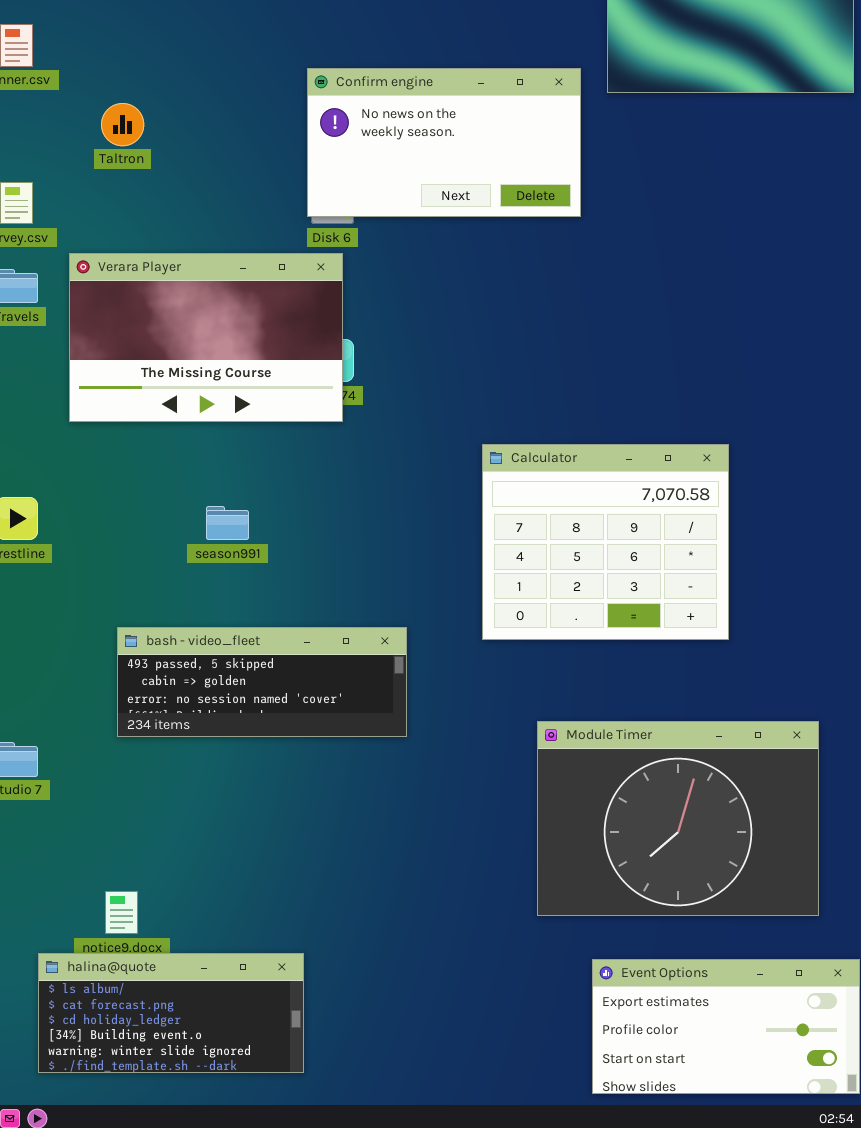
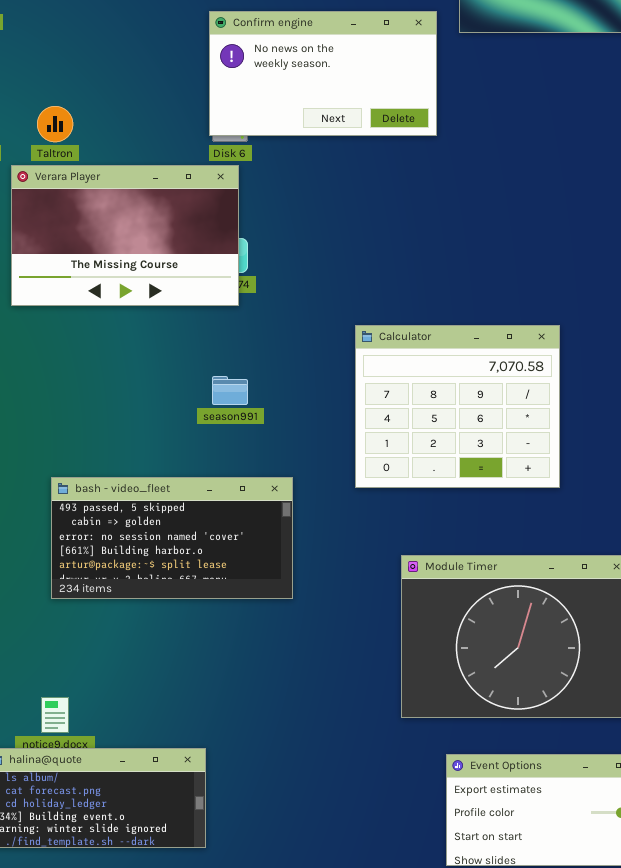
Taltron: [101,103,144,146] -> [37,106,73,142], moved
season991: [206,506,249,540] -> [212,376,248,405], moved
bash - video_fleet: [117,627,407,737] -> [51,477,293,599], resized

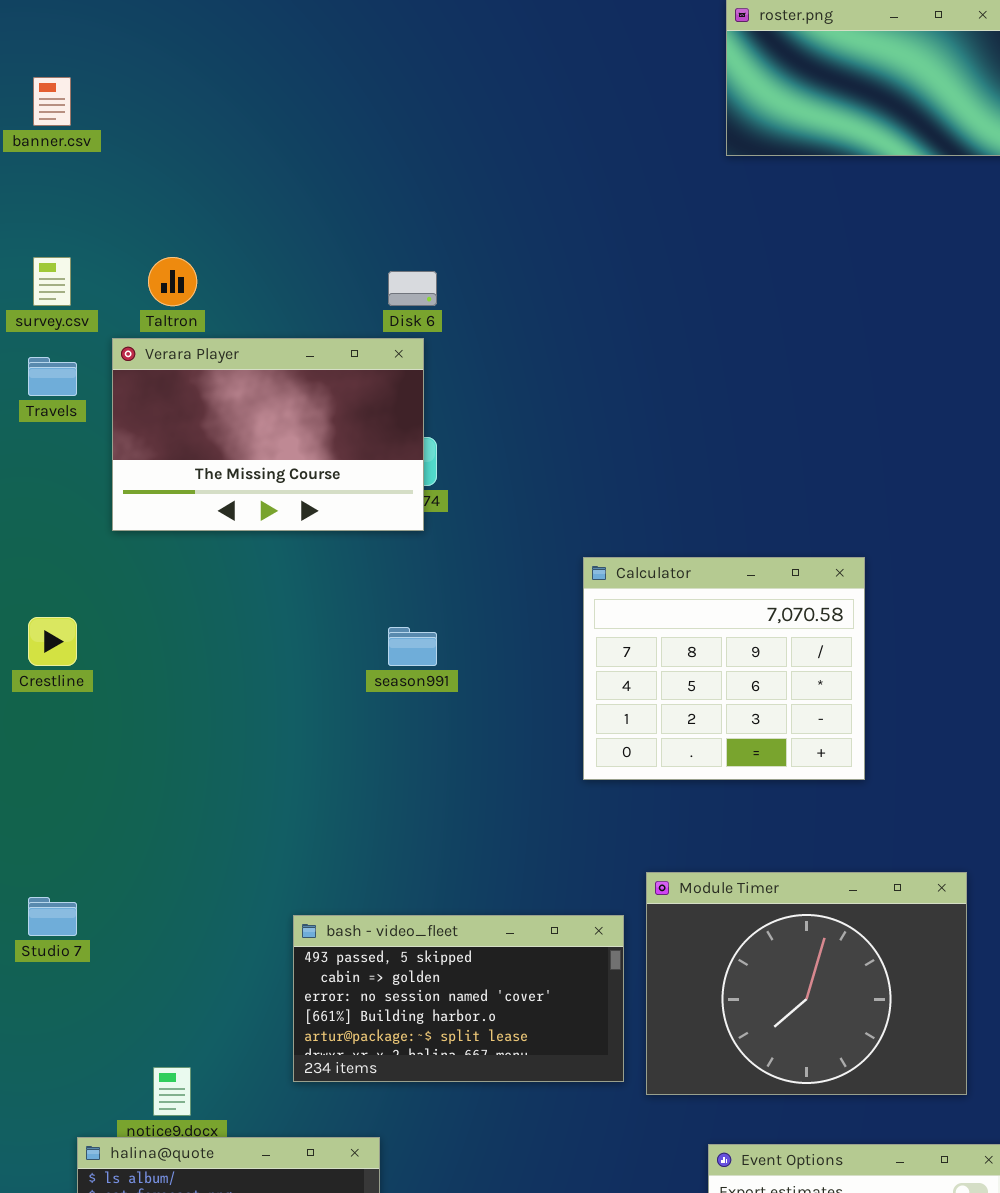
Confirm engine: [209,11,437,136] -> none, closed
bash - video_fleet: [51,477,293,599] -> [293,915,624,1082], moved

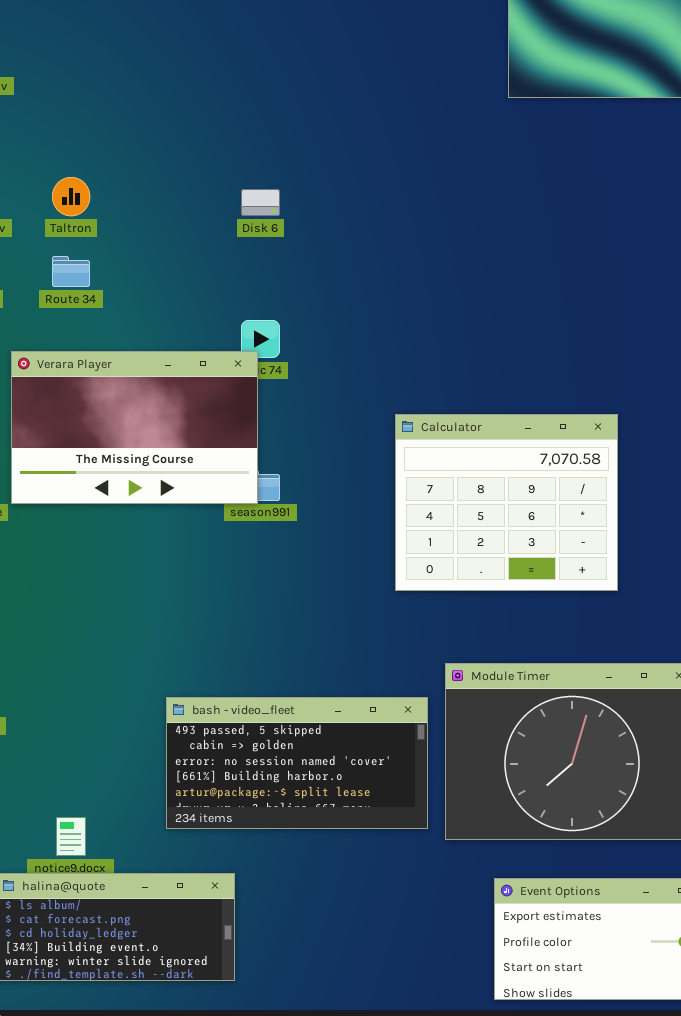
Verara Player: [112,338,424,531] -> [11,351,258,504], moved

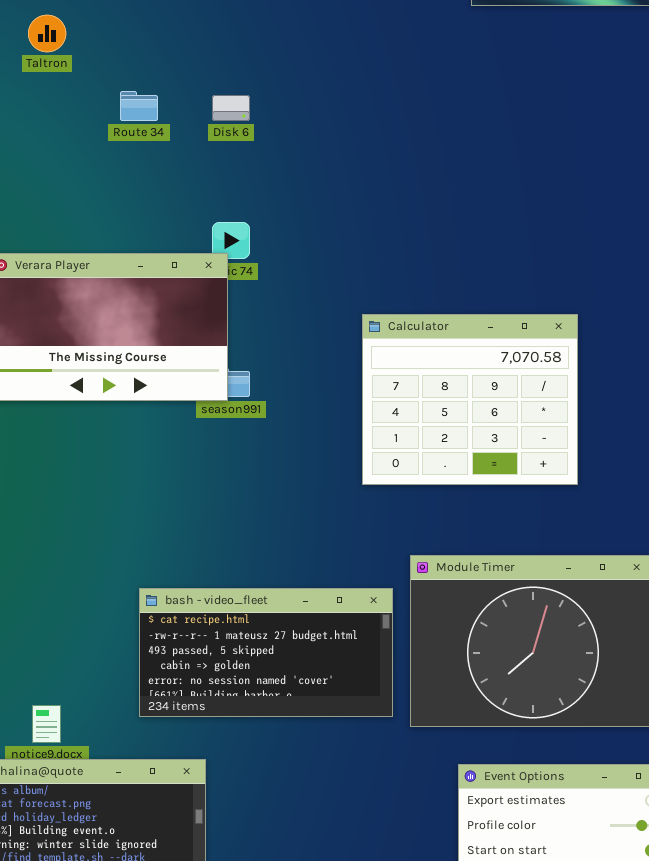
Taltron: [52,177,90,216] -> [28,15,66,52], moved
Route 34: [52,256,90,287] -> [120,91,158,121], moved
bash - video_fleet: [166,697,428,829] -> [139,588,393,717], scrolled up 2 rows

